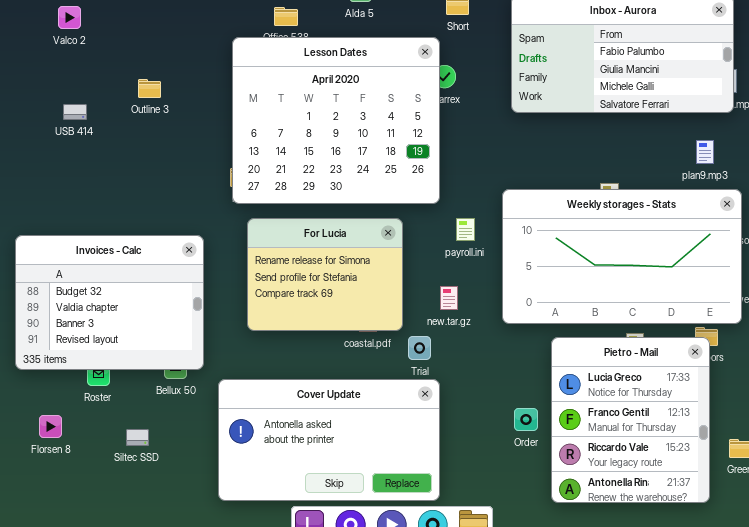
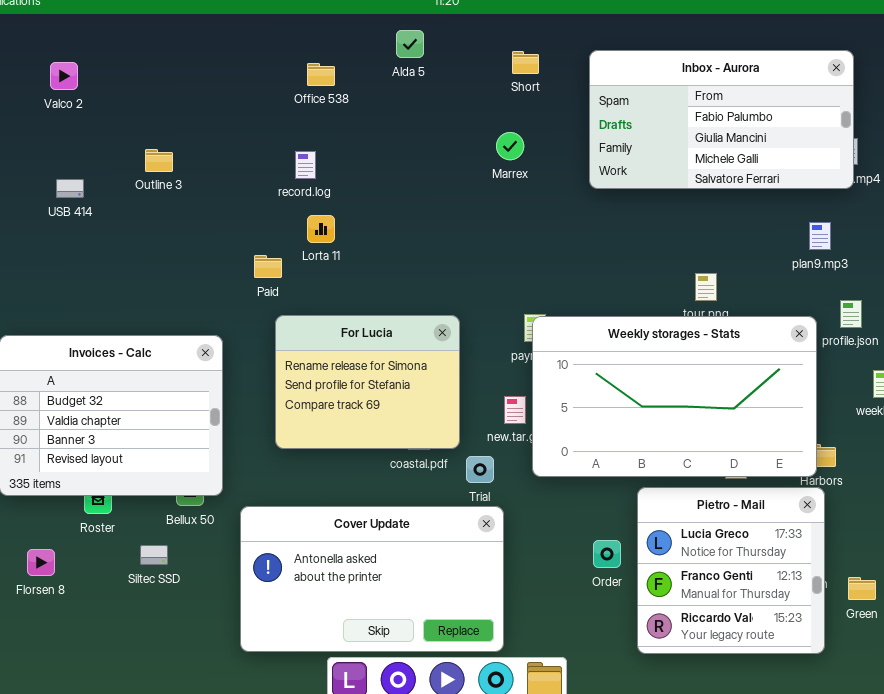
Lesson Dates: [232,37,440,204] -> none, closed
Weekly storages - Stats: [502,189,742,324] -> [532,316,817,477], moved
Pietro - Mail: [551,337,710,503] -> [637,487,825,654], resized
Siltec SSD: [126,429,149,446] -> [140,545,168,565], moved

